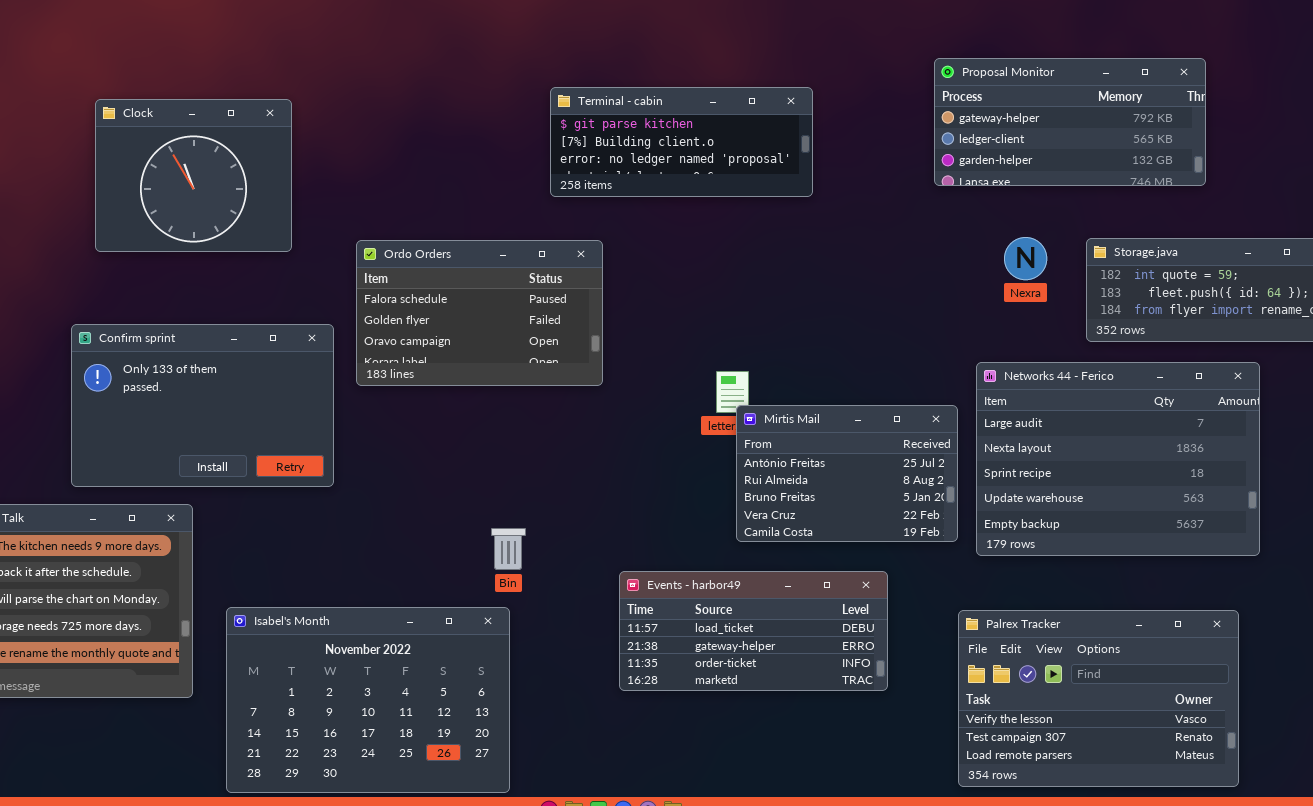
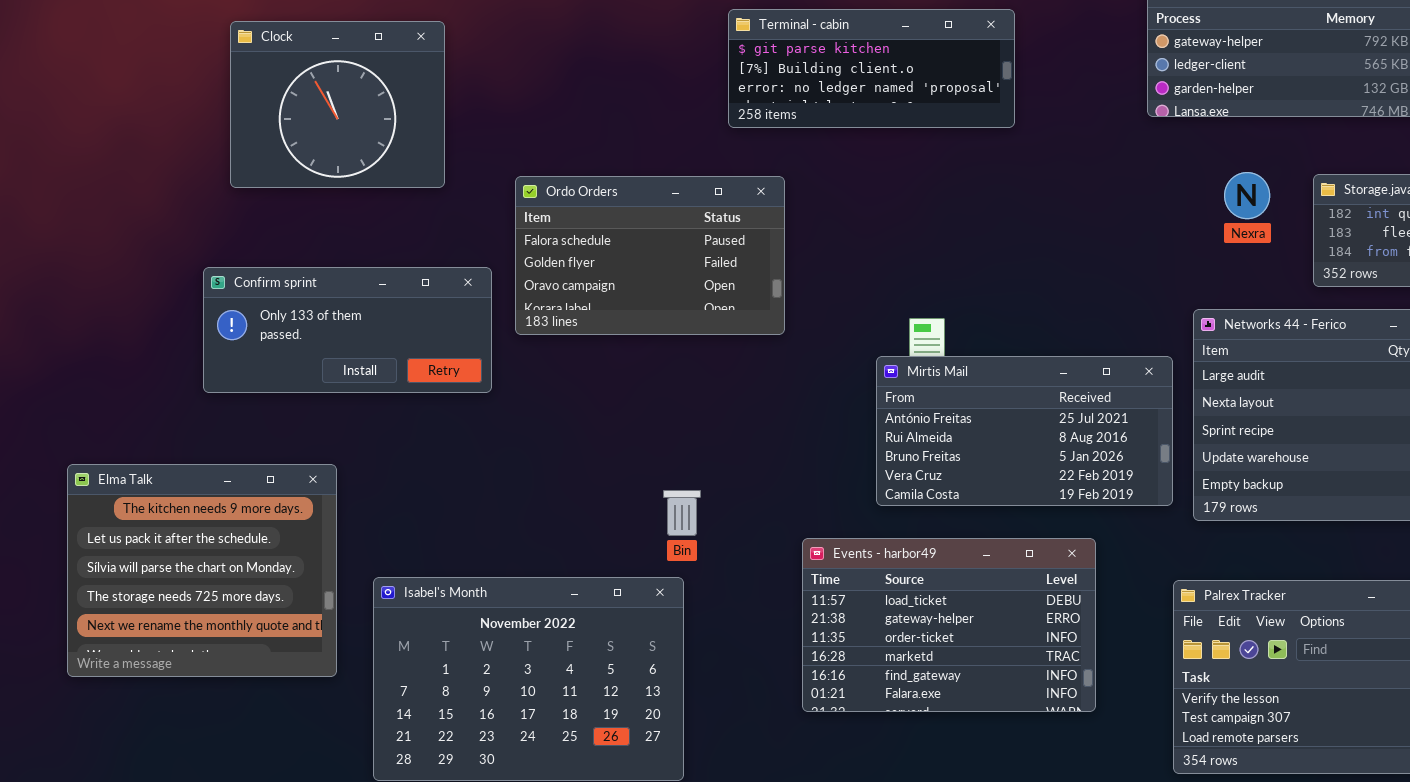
Confirm sprint: [71,324,334,487] -> [203,267,492,393], resized
Mirtis Mail: [736,405,958,542] -> [876,356,1173,506], resized
Events - harbor49: [619,571,888,691] -> [802,538,1096,712], resized

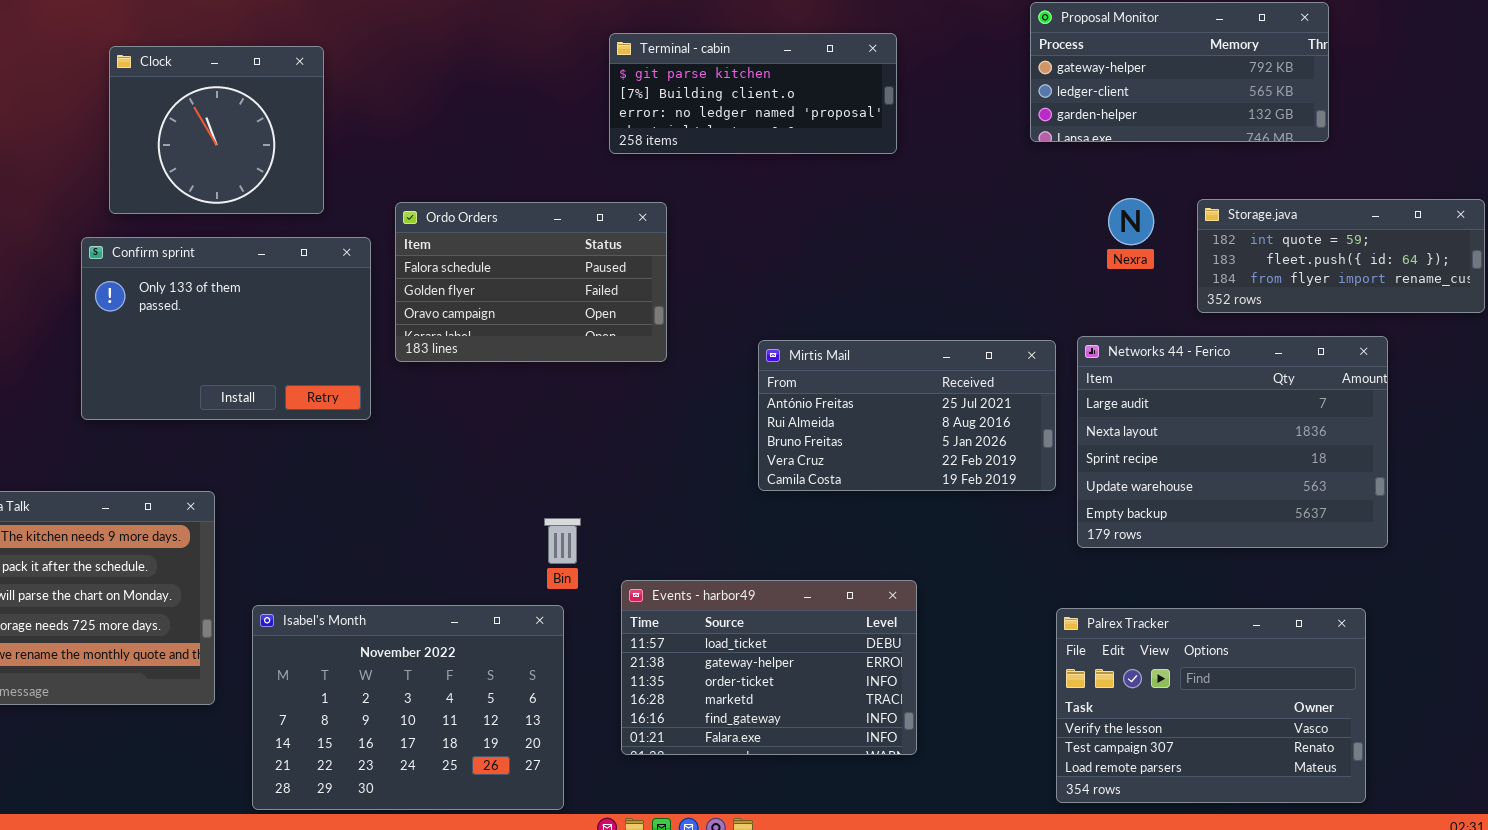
Confirm sprint: [203,267,492,393] -> [81,237,371,420], resized
Mirtis Mail: [876,356,1173,506] -> [758,340,1056,491], moved
Events - harbor49: [802,538,1096,712] -> [621,580,917,755], moved

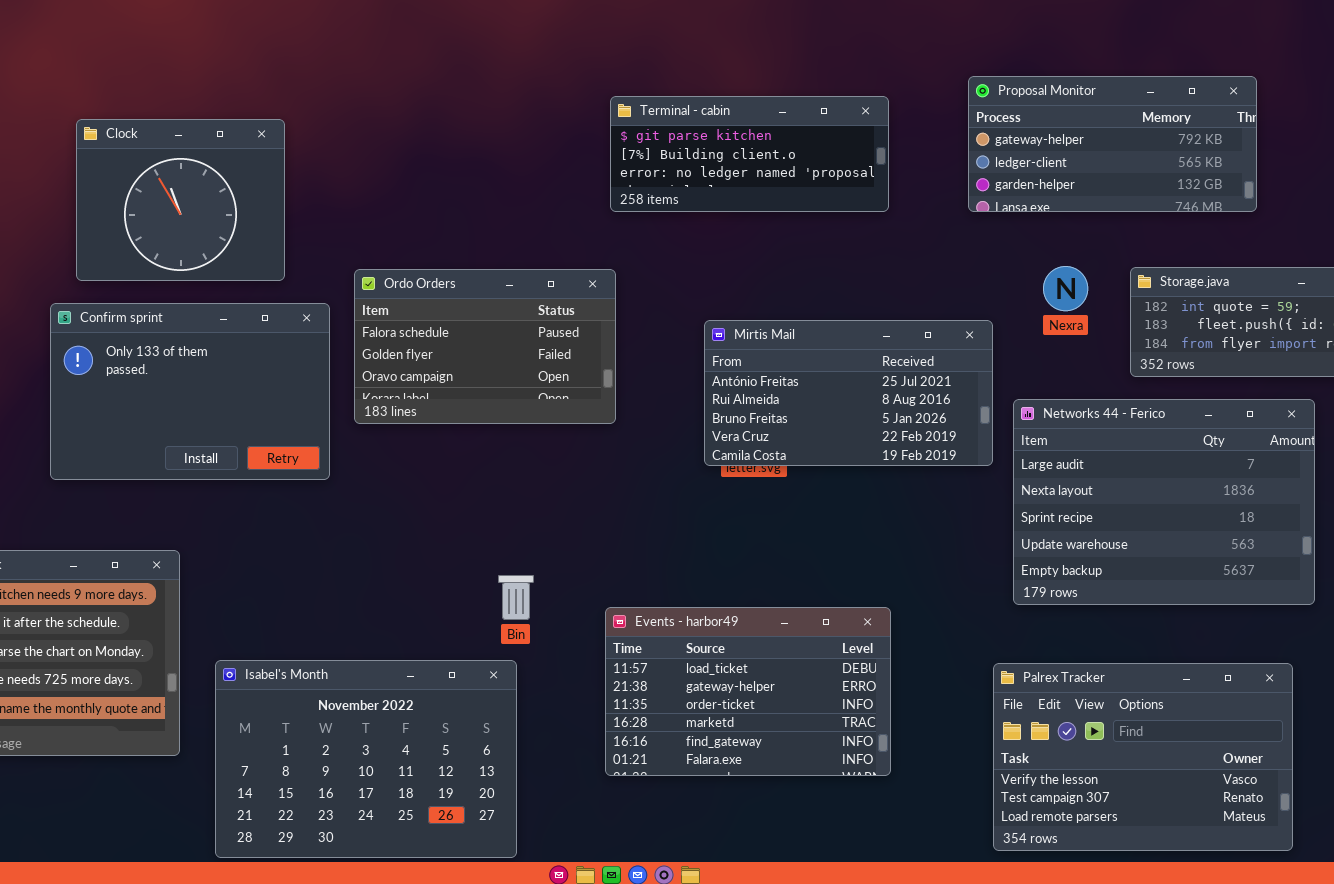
Terminal - cabin: [609,33,897,154] -> [610,96,889,212], moved
Mirtis Mail: [758,340,1056,491] -> [704,320,993,466], moved
Events - harbor49: [621,580,917,755] -> [605,607,891,776], moved

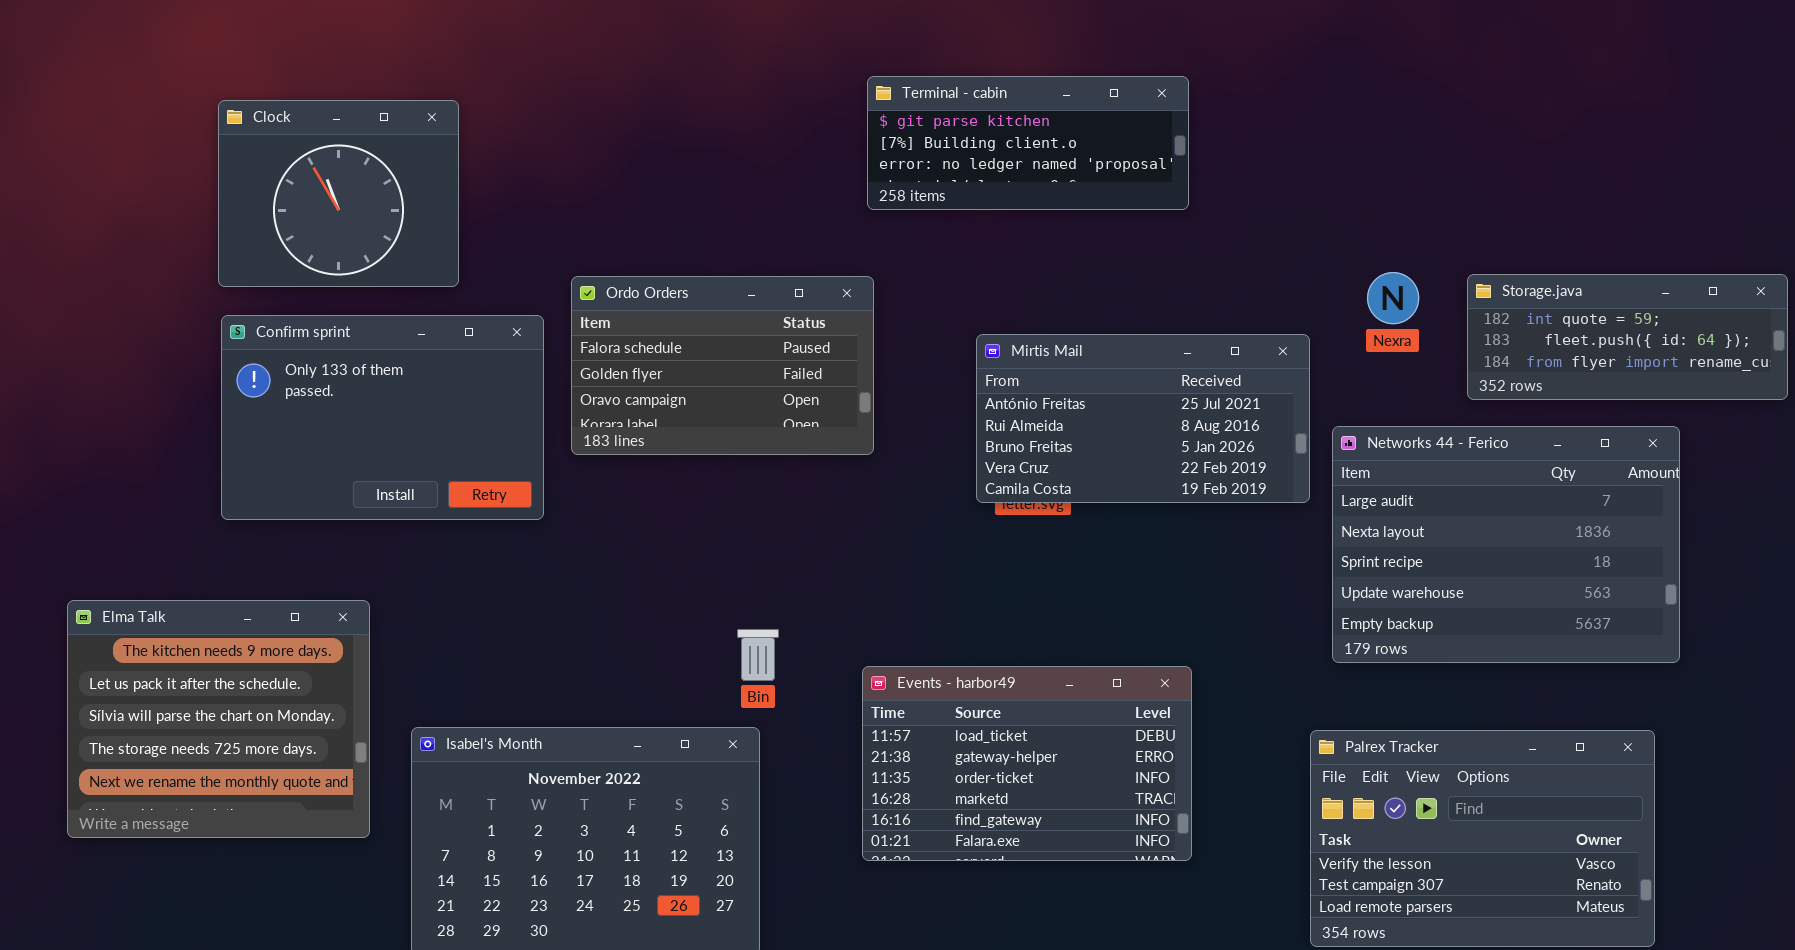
Proposal Monitor: [968,76,1257,212] -> none, closed
Clock: [76,119,285,281] -> [218,100,459,287], moved

